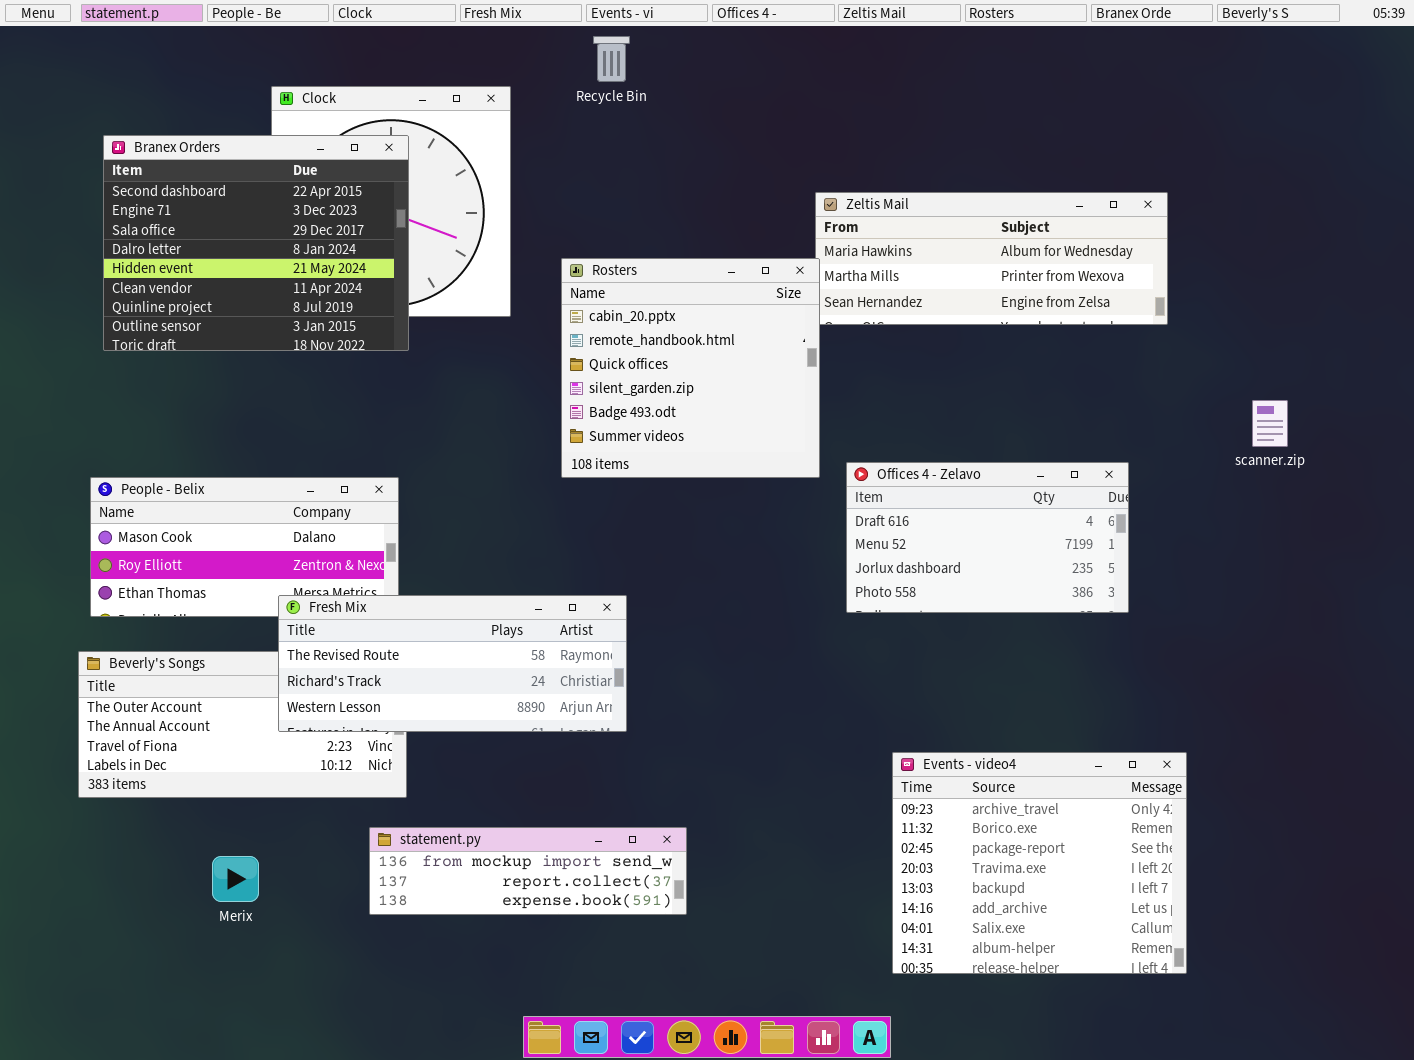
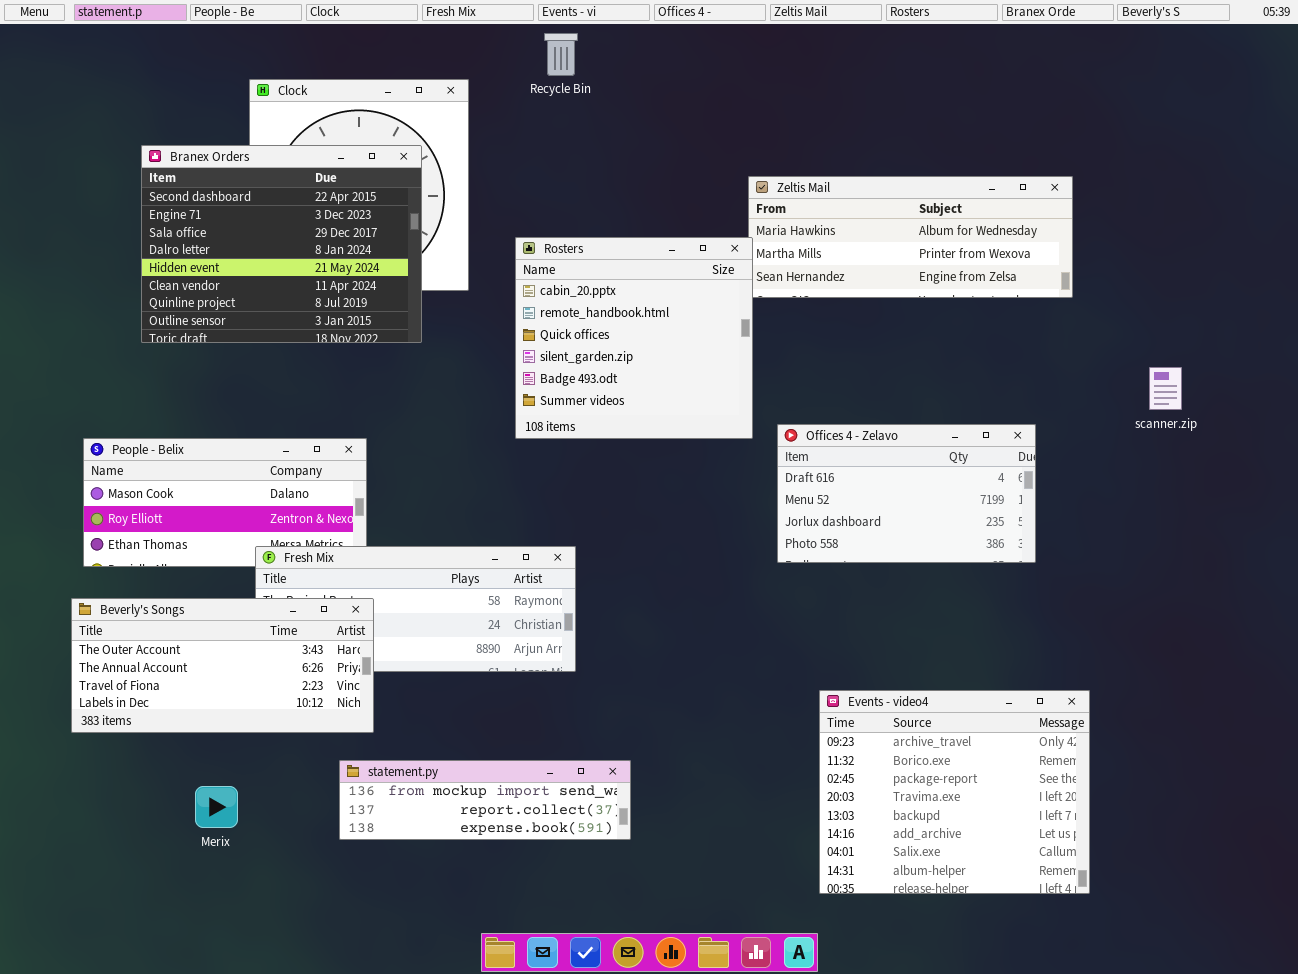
Branex Orders: [103,135,409,351] -> [141,145,422,343], moved
Beverly's Songs: [78,651,407,798] -> [71,598,374,733], raised

